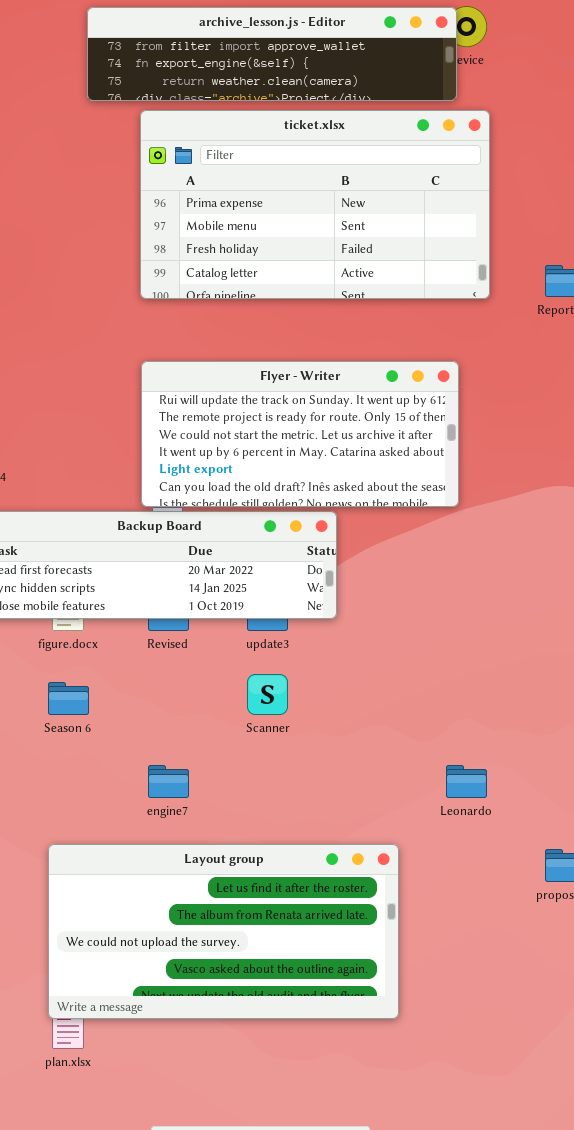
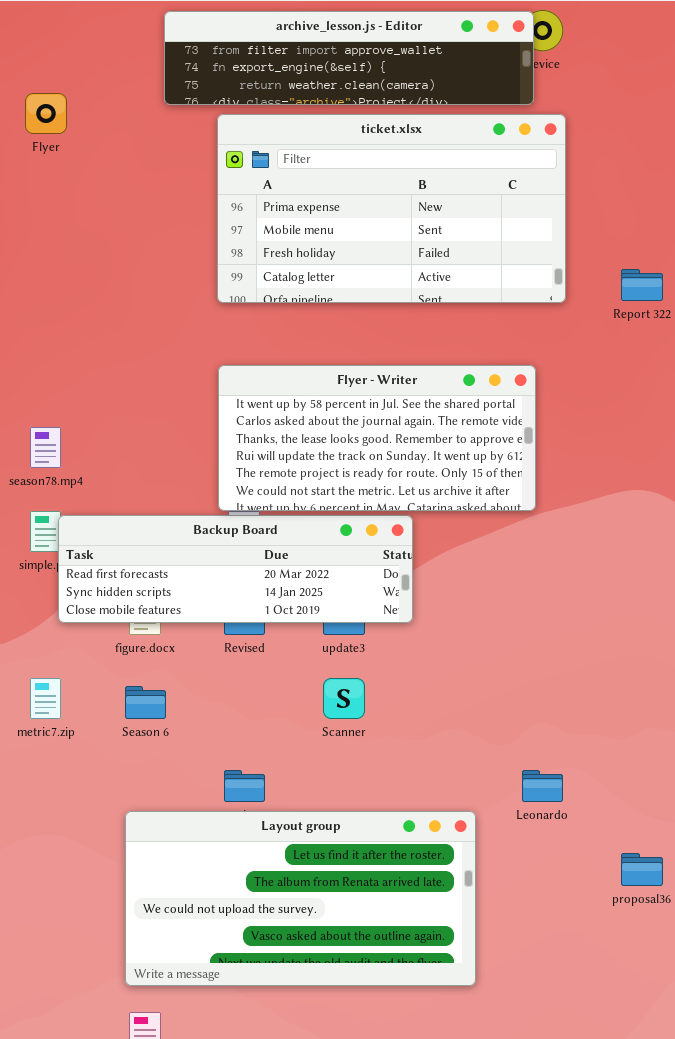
Flyer - Writer: [141,361,459,507] -> [218,365,536,511], scrolled up 3 rows
Layout group: [48,844,399,1019] -> [125,811,476,986], moved

